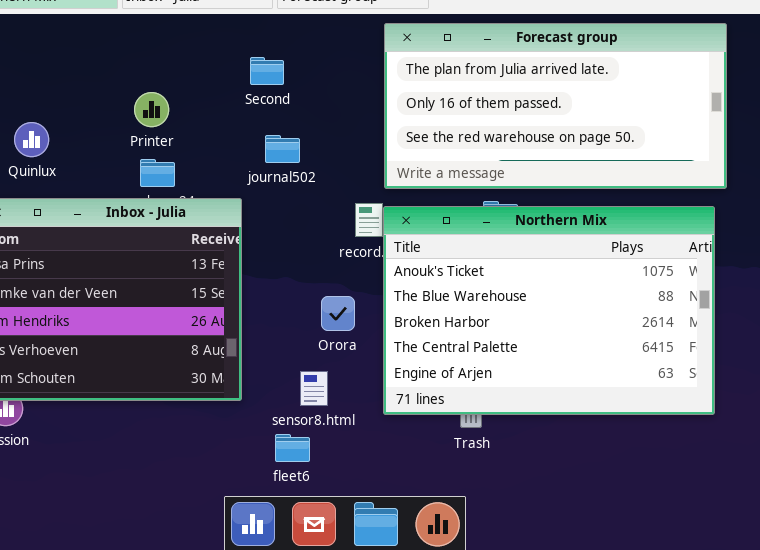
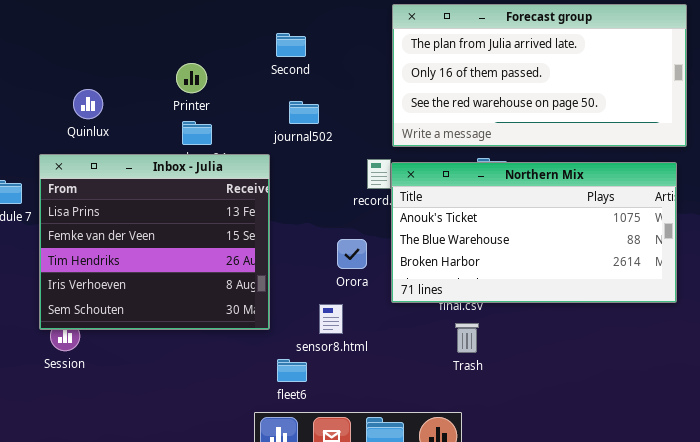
Northern Mix: [383,206,715,415] -> [391,162,677,303], resized
fleet6: [275,434,310,462] -> [277,359,307,382], moved

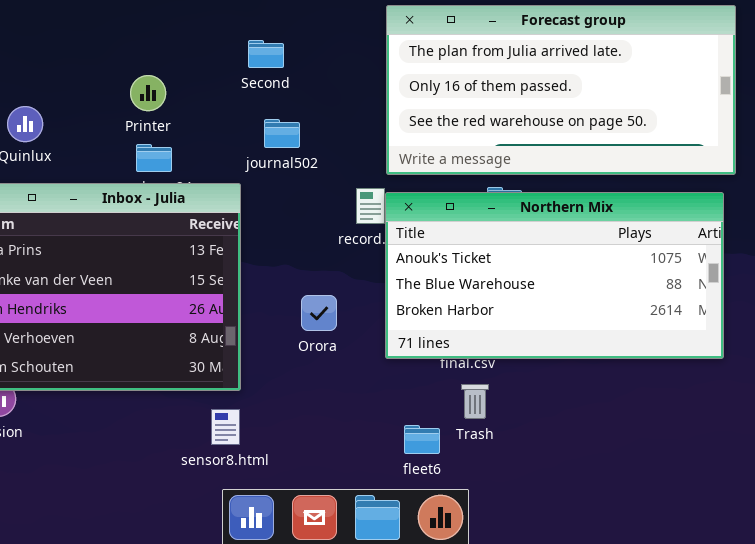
Orora: [337,239,367,269] -> [301,295,337,331], moved
sensor8.html: [319,304,343,334] -> [211,409,240,445], moved
fleet6: [277,359,307,382] -> [404,425,440,454], moved

